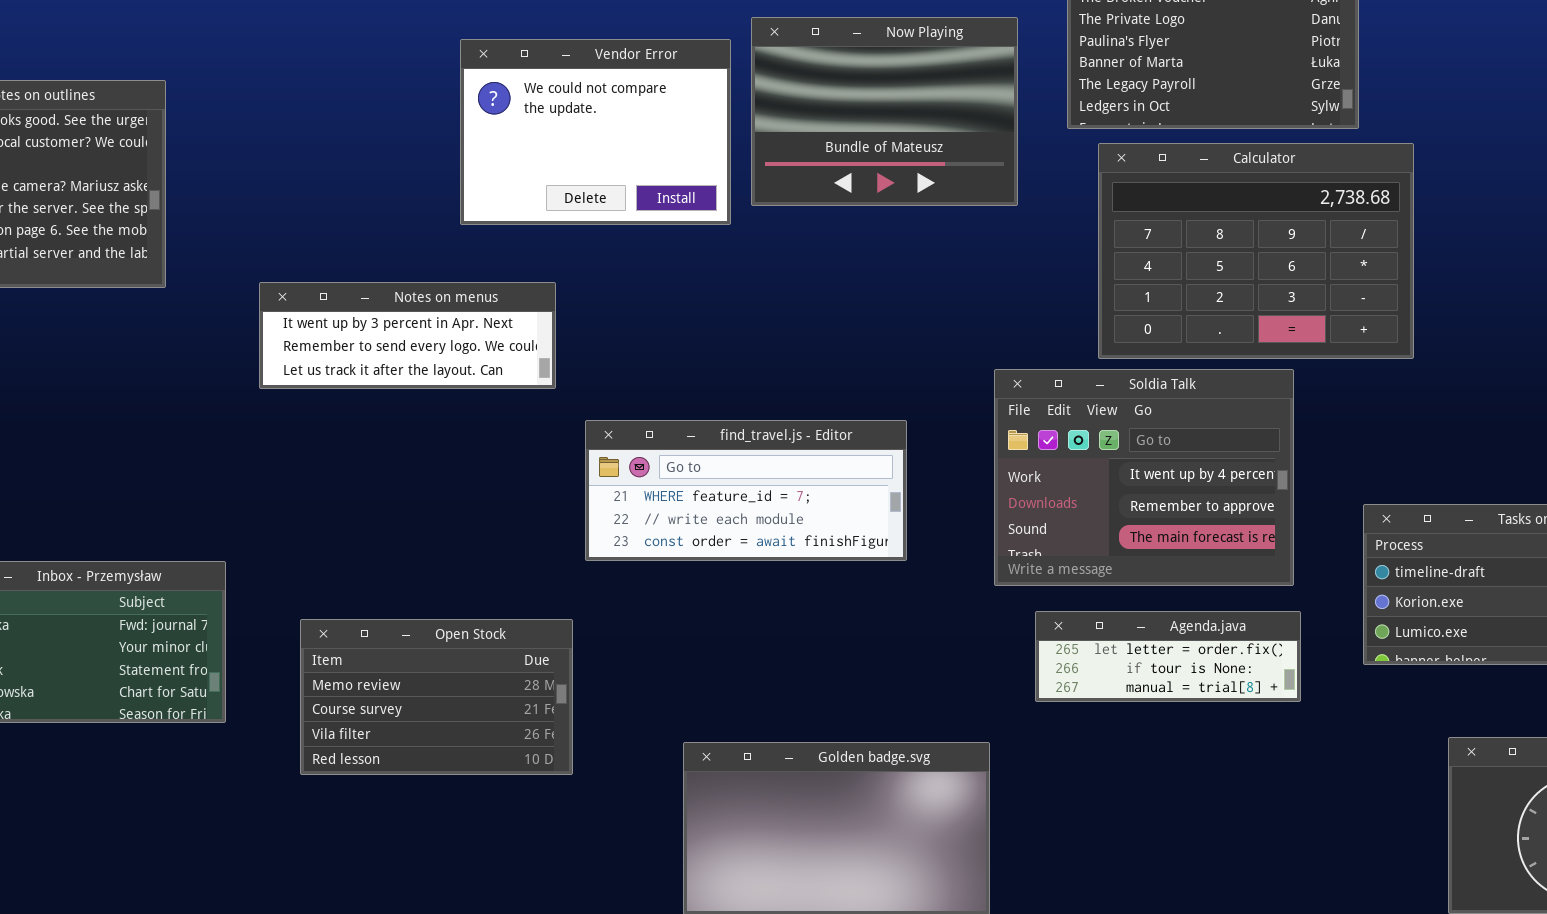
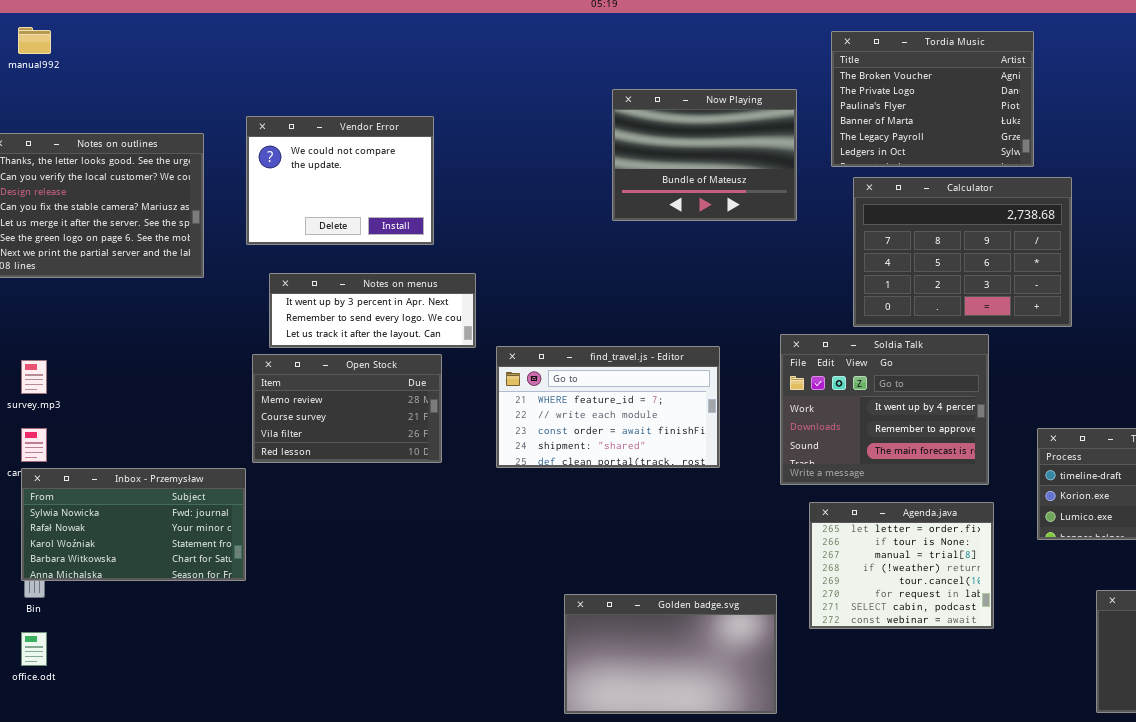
Vendor Error: [460,39,731,225] -> [246,116,434,245], moved
find_travel.js - Editor: [585,420,907,561] -> [496,346,720,468], resized
Agenda.java: [1035,611,1301,702] -> [809,502,994,629], resized
Open Stock: [300,619,573,775] -> [252,354,442,463], moved

